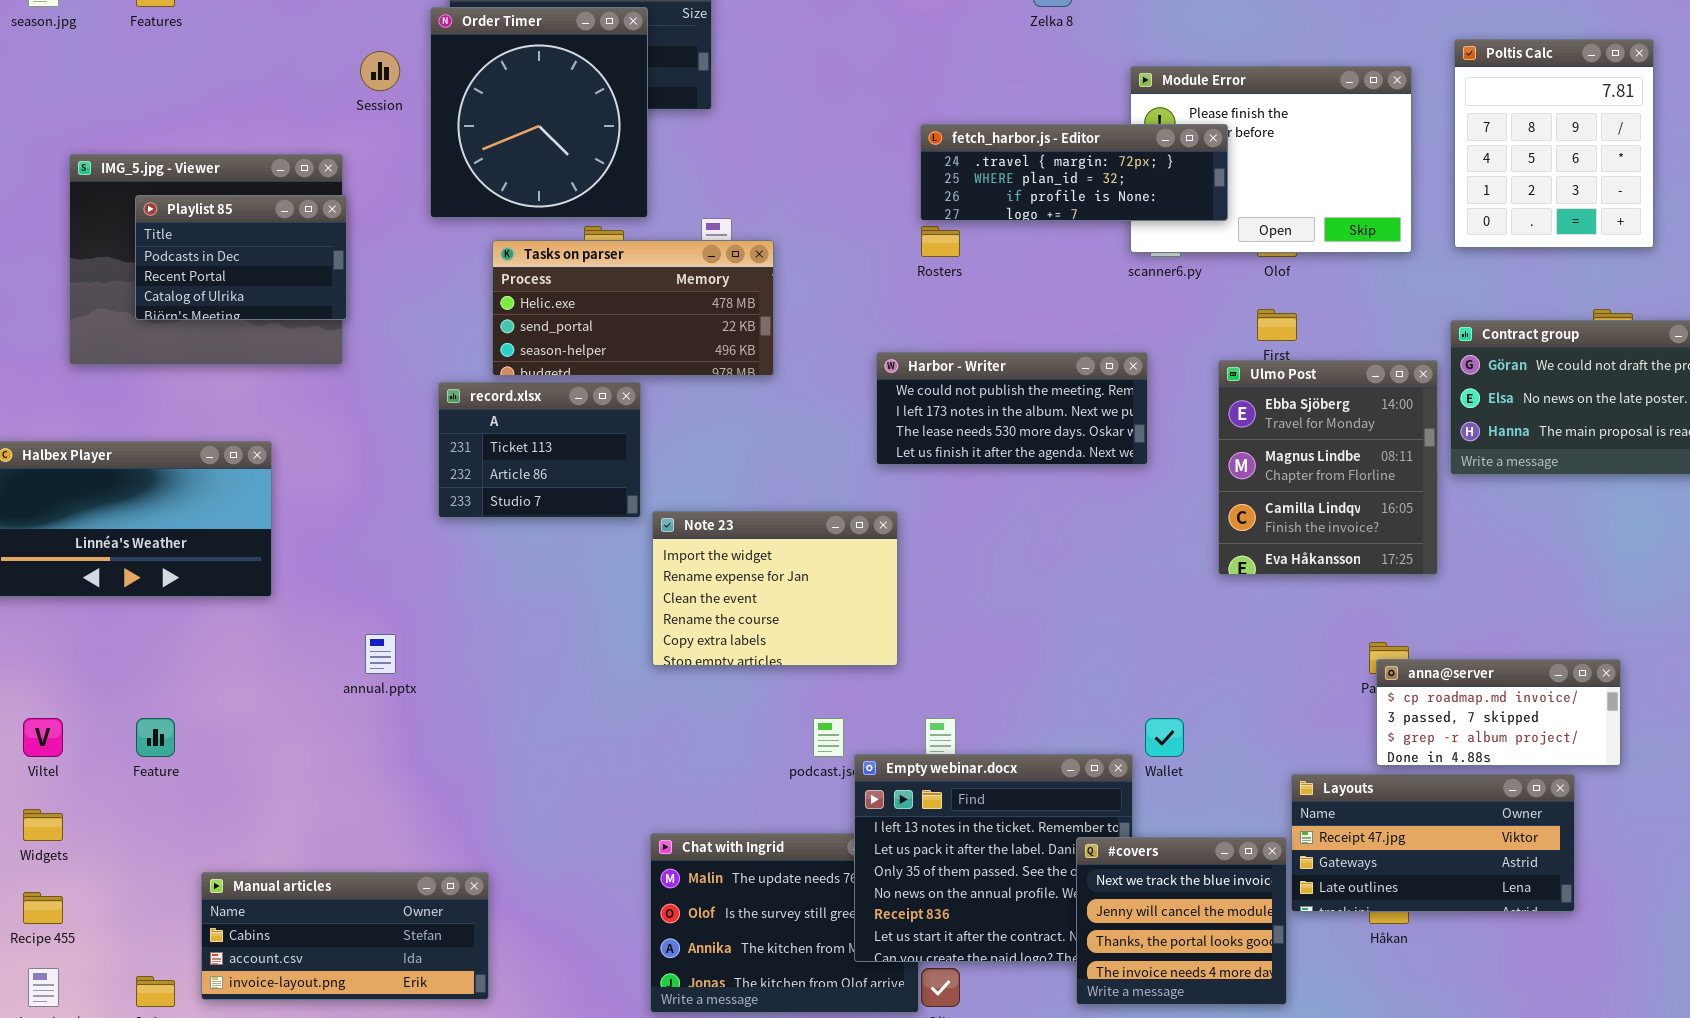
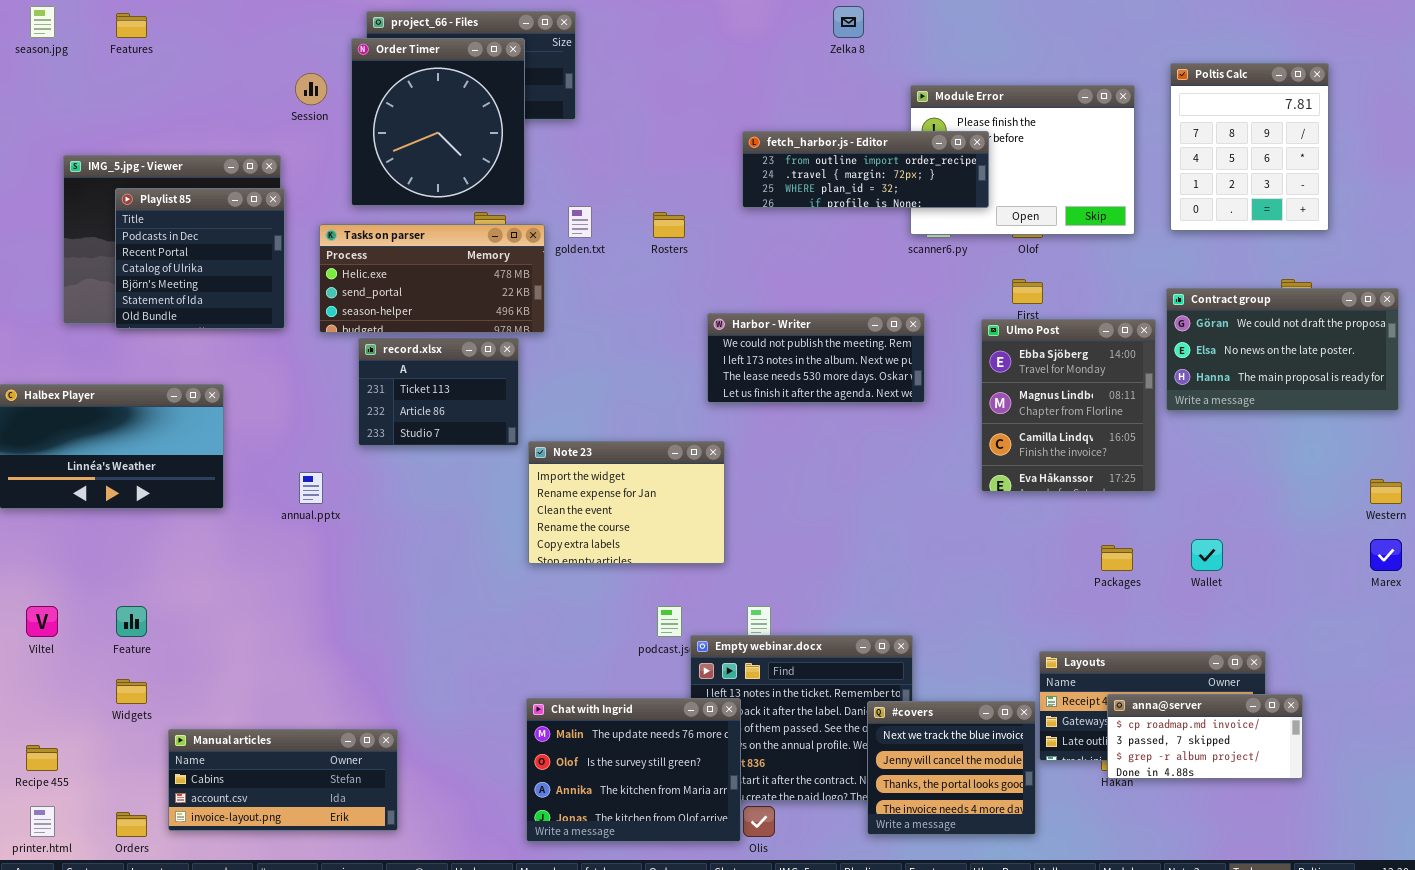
fetch_harbor.js - Editor: [920,124,1228,221] -> [742,131,989,208], scrolled up 1 row
Playlist 85: [135,195,347,320] -> [115,188,285,329], resized
Rosters: [921,226,960,257] -> [653,212,685,238], moved
Tasks on parser: [492,240,774,376] -> [319,224,545,333], moved
annual.pptx: [365,634,396,674] -> [299,472,323,504], moved
anna@server: [1376,659,1621,766] -> [1107,694,1303,779], moved
Wallet: [1145,718,1184,757] -> [1191,539,1223,571], moved
Widgets: [23,809,63,841] -> [116,679,147,704], moved
Chat with Ingrid: [650,833,919,1013] -> [526,698,741,842], raised

